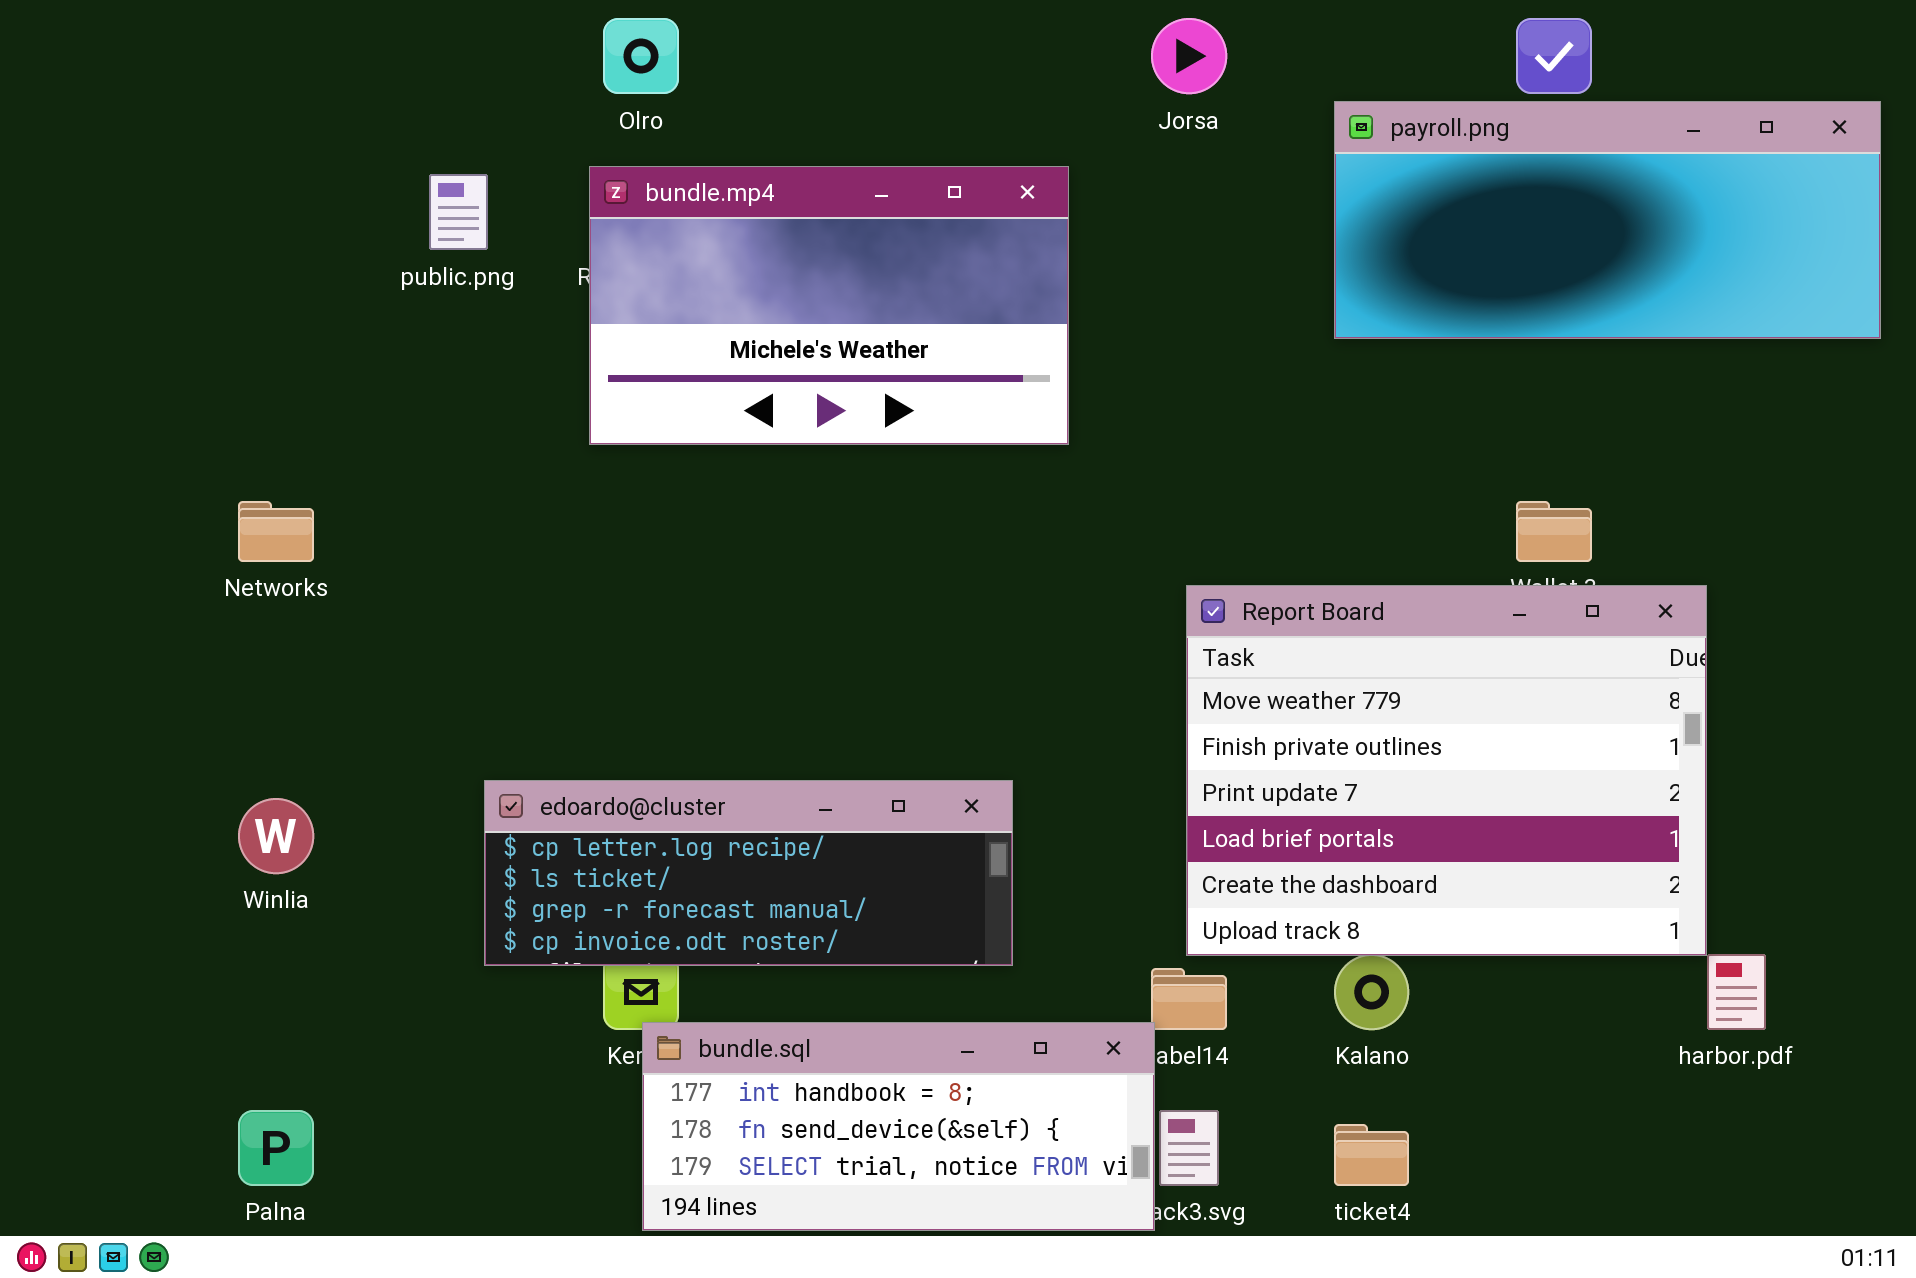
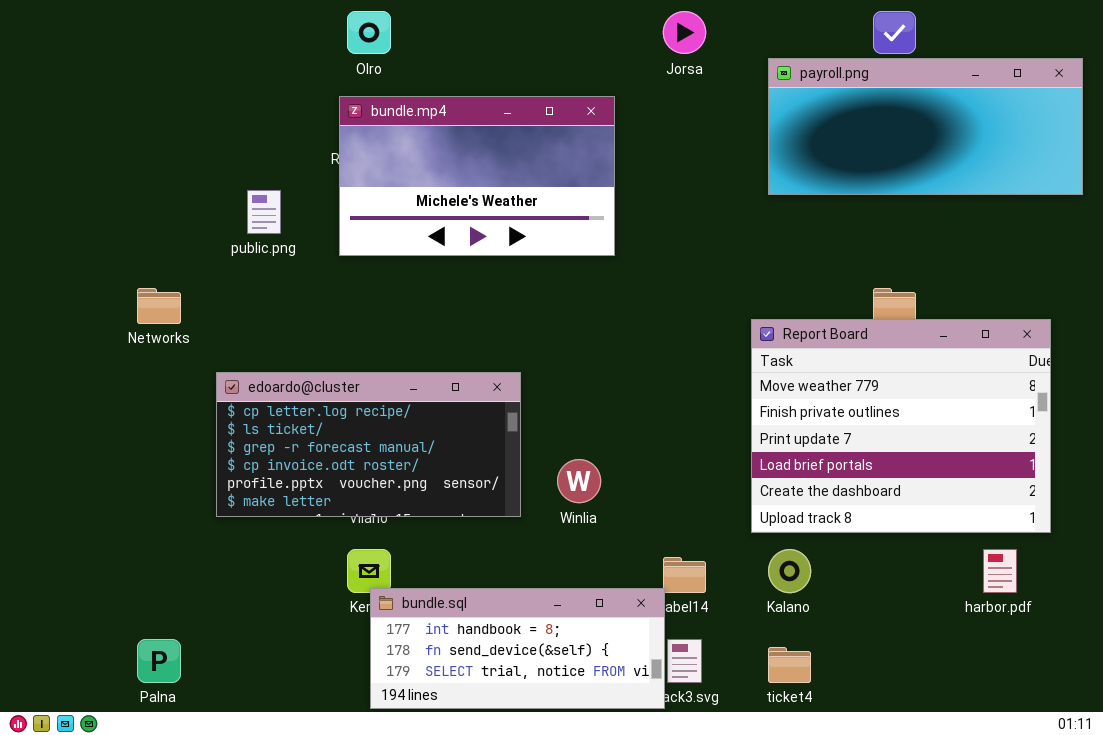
public.png: [429,174,488,250] -> [247,190,281,234], moved
Report Board: [1186,585,1707,956] -> [751,319,1051,533], moved
edoardo@cluster: [484,780,1013,966] -> [216,372,521,517], moved, resized
Winlia: [238,798,314,874] -> [557,459,601,503], moved

